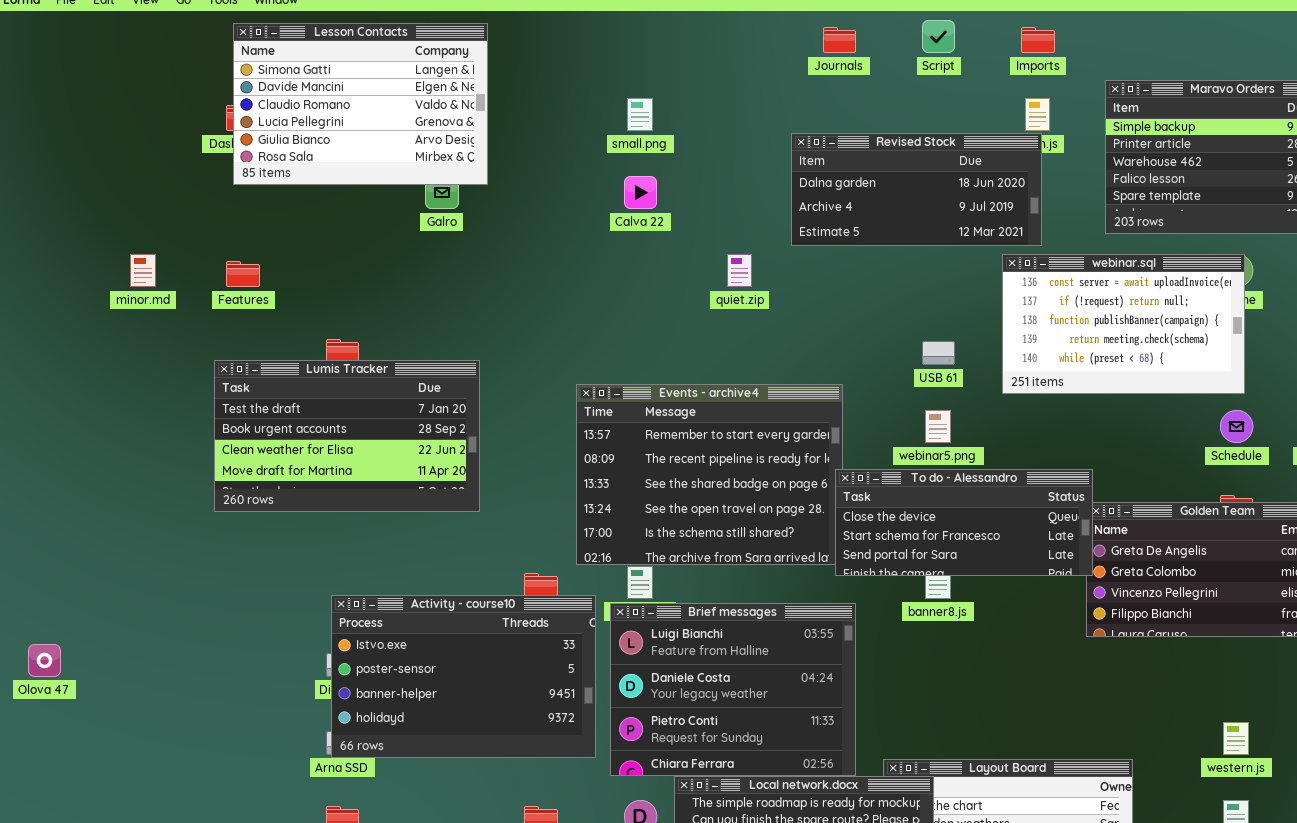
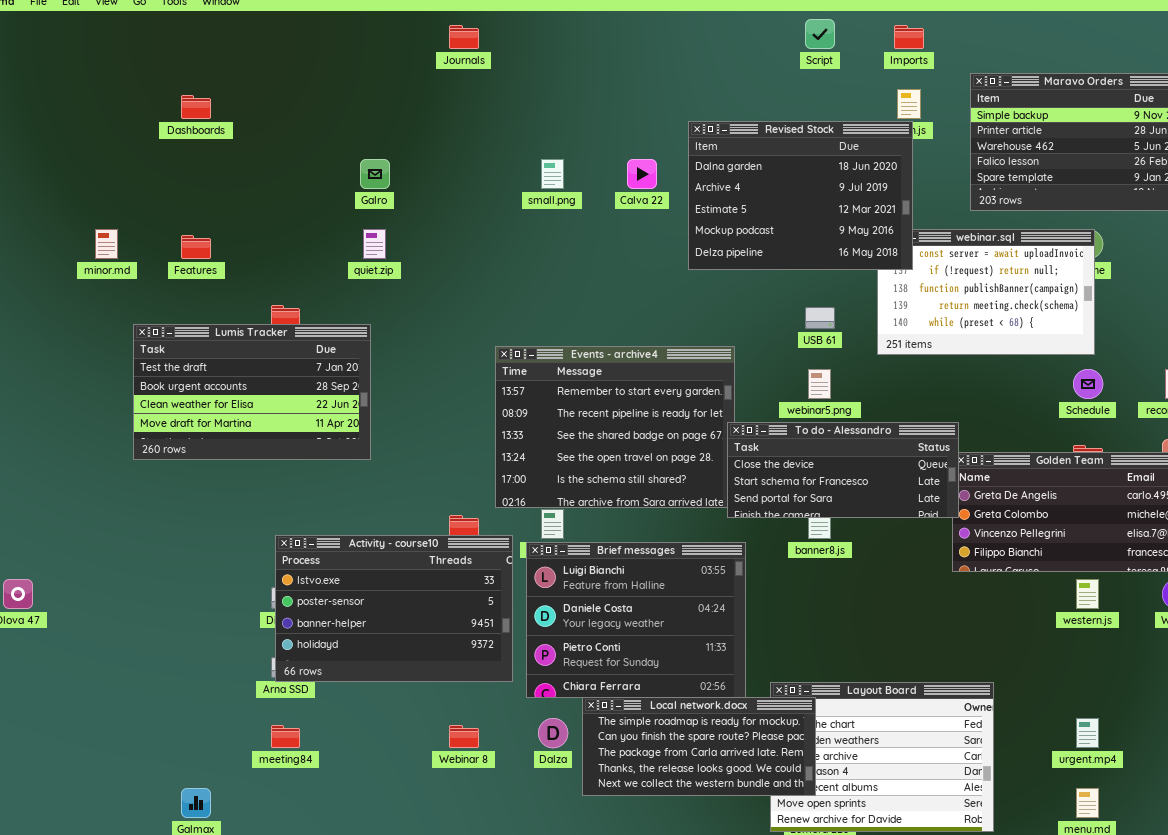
Lesson Contacts: [233,23,488,185] -> none, closed
Journals: [823,27,856,53] -> [449,25,479,49], moved
small.png: [627,98,653,131] -> [541,159,564,189], moved
Revised Stock: [791,133,1042,246] -> [688,121,913,270], resized
Calva 22: [624,176,657,209] -> [627,159,657,189], moved
quiet.zip: [727,254,752,287] -> [363,229,386,259], moved
Lumis Tracker: [214,360,480,512] -> [133,324,371,460], moved
western.js: [1223,722,1249,755] -> [1076,579,1099,609], moved

